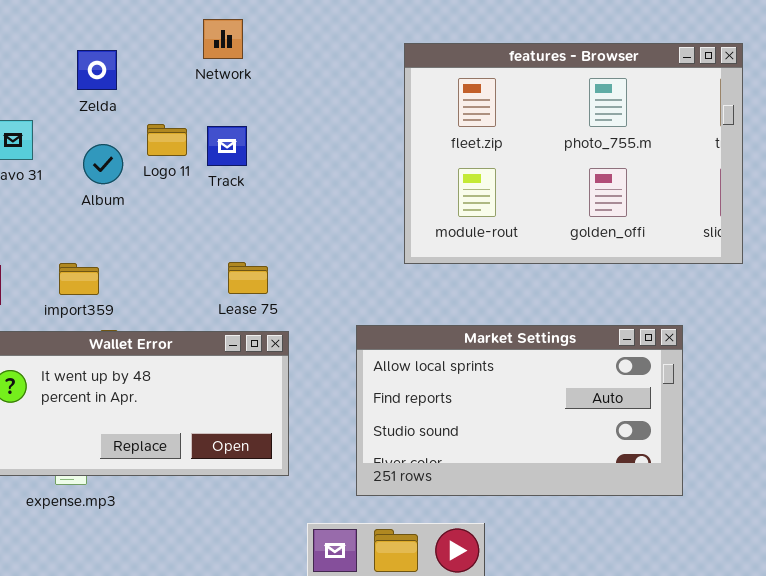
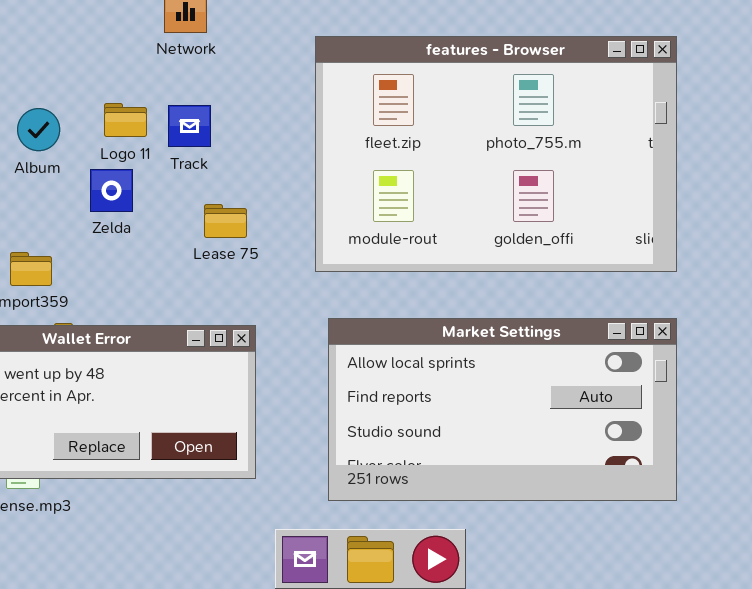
features - Browser: [404,43,743,264] -> [315,36,677,272], moved
Zelda: [77,50,117,90] -> [90,169,133,212], moved
Album: [83,144,123,184] -> [17,108,60,151], moved
Lease 75: [228,262,268,294] -> [204,204,247,238], moved

